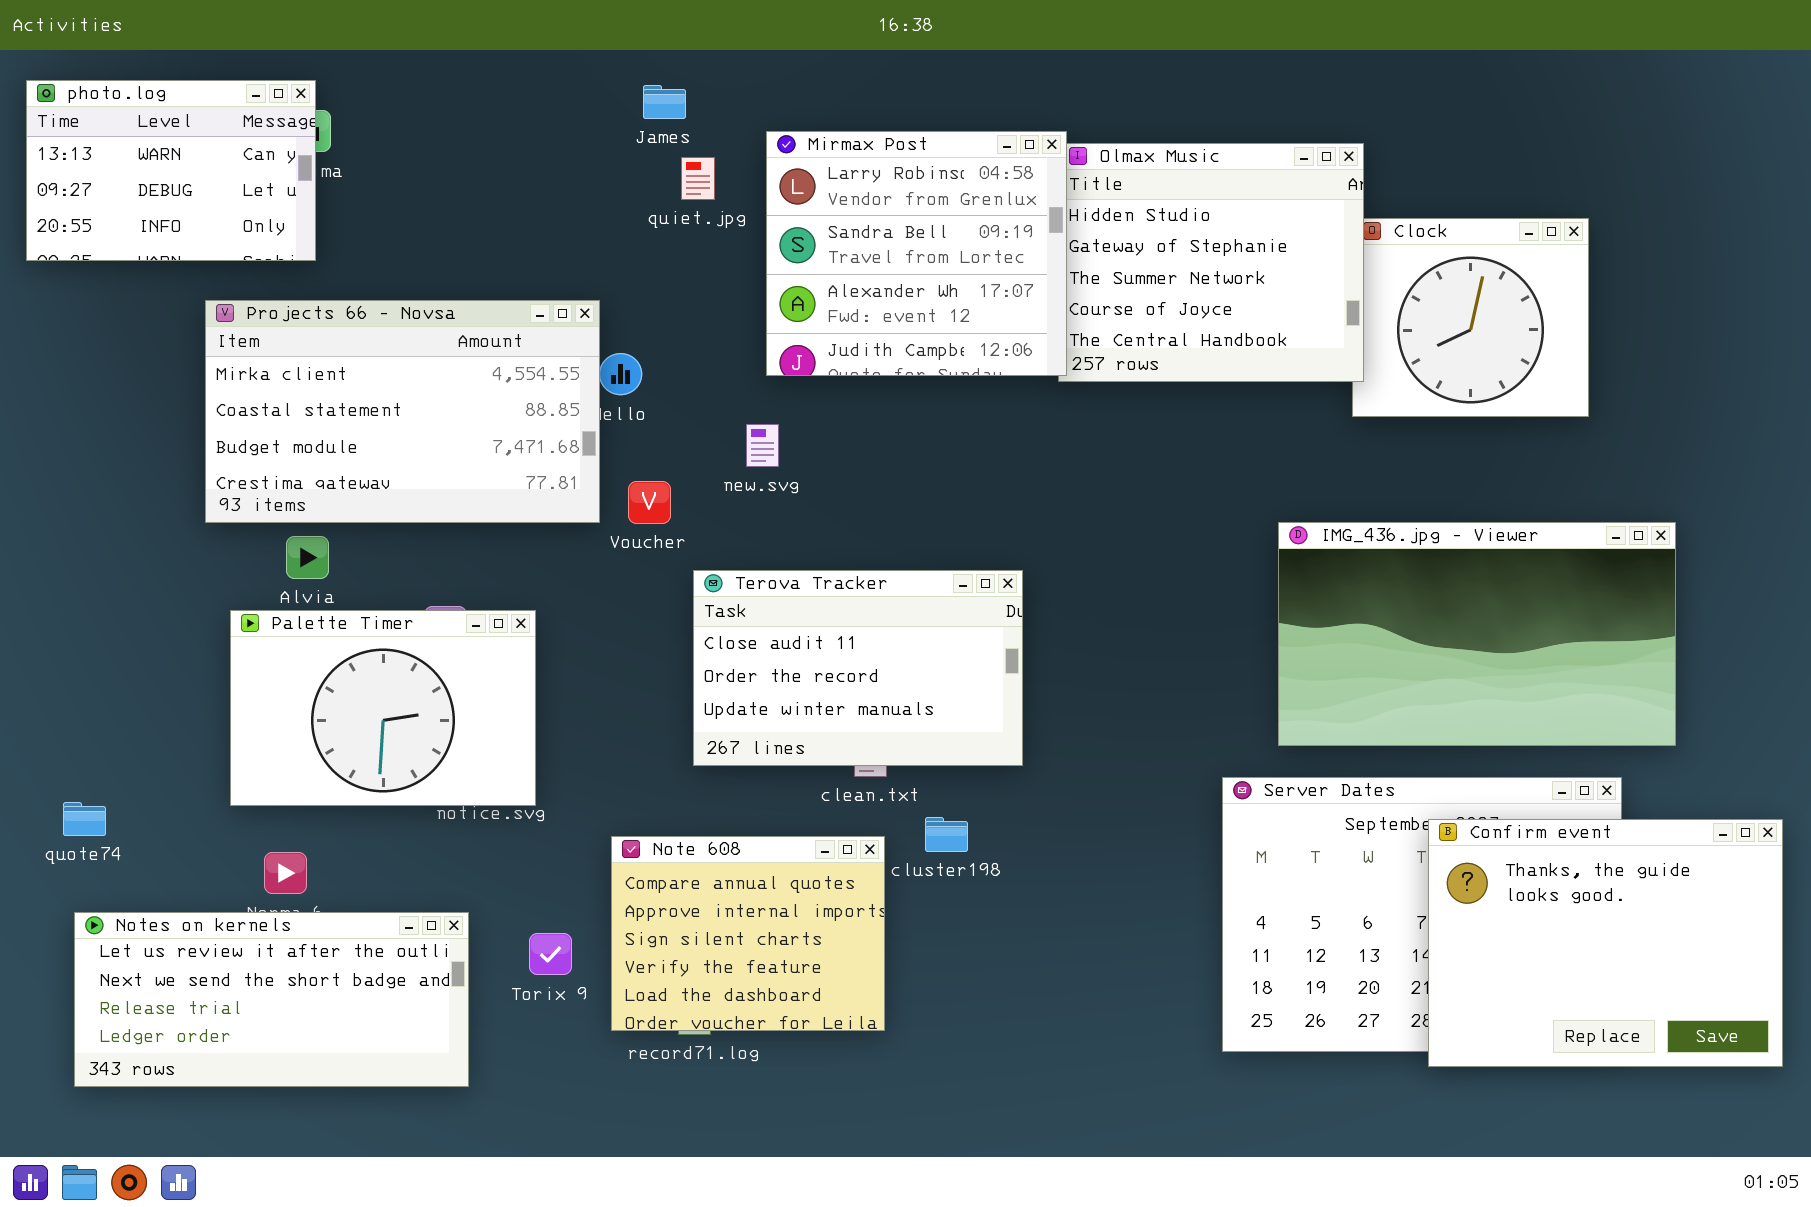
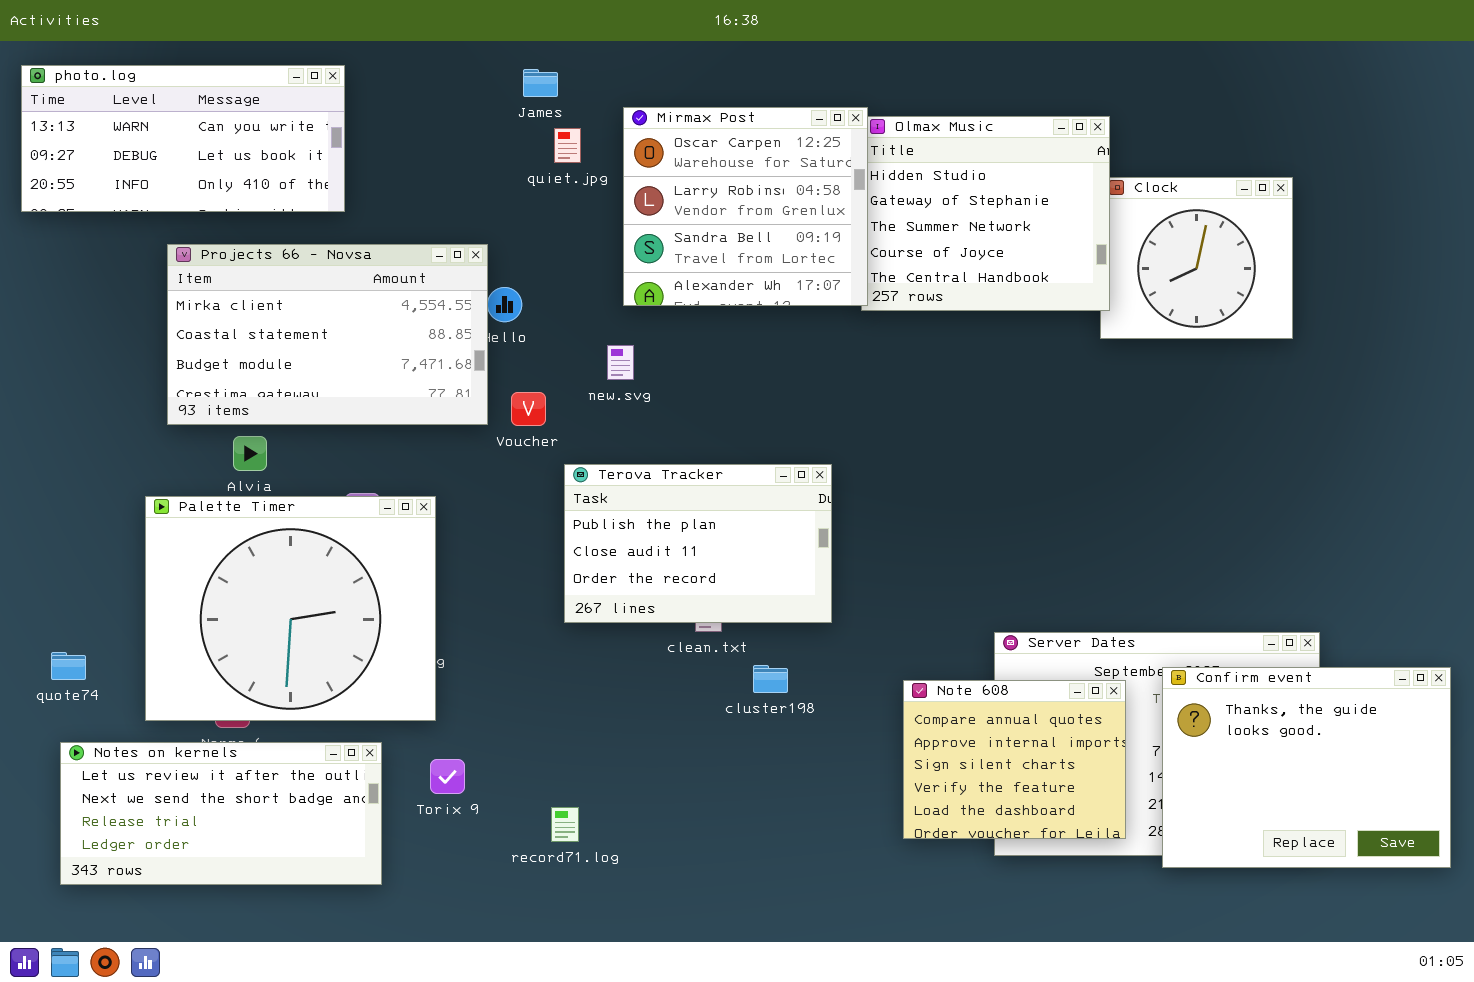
photo.log: [26,80,316,261] -> [21,65,345,212], resized
Mirmax Post: [766,131,1067,376] -> [623,107,868,306], scrolled up 1 row
IMG_436.jpg - Viewer: [1278,522,1676,746] -> none, closed
Terova Tracker: [693,570,1023,766] -> [564,464,832,623], scrolled up 1 row
Palette Timer: [230,610,536,806] -> [145,496,436,721], resized
Note 608: [611,836,885,1031] -> [903,680,1126,839], moved

